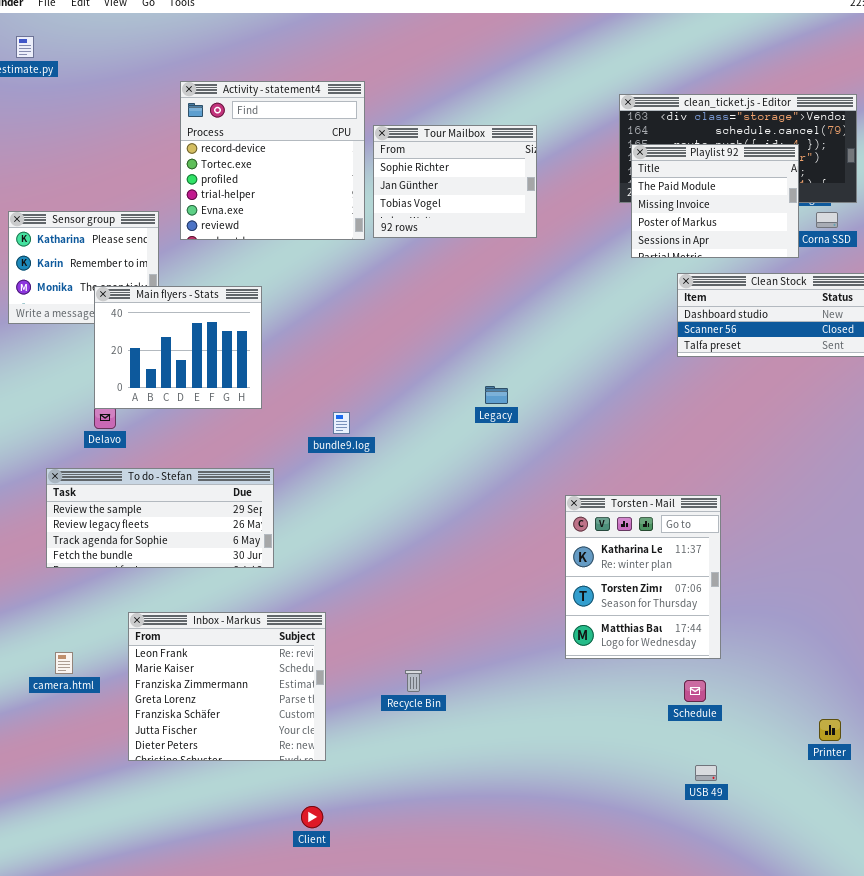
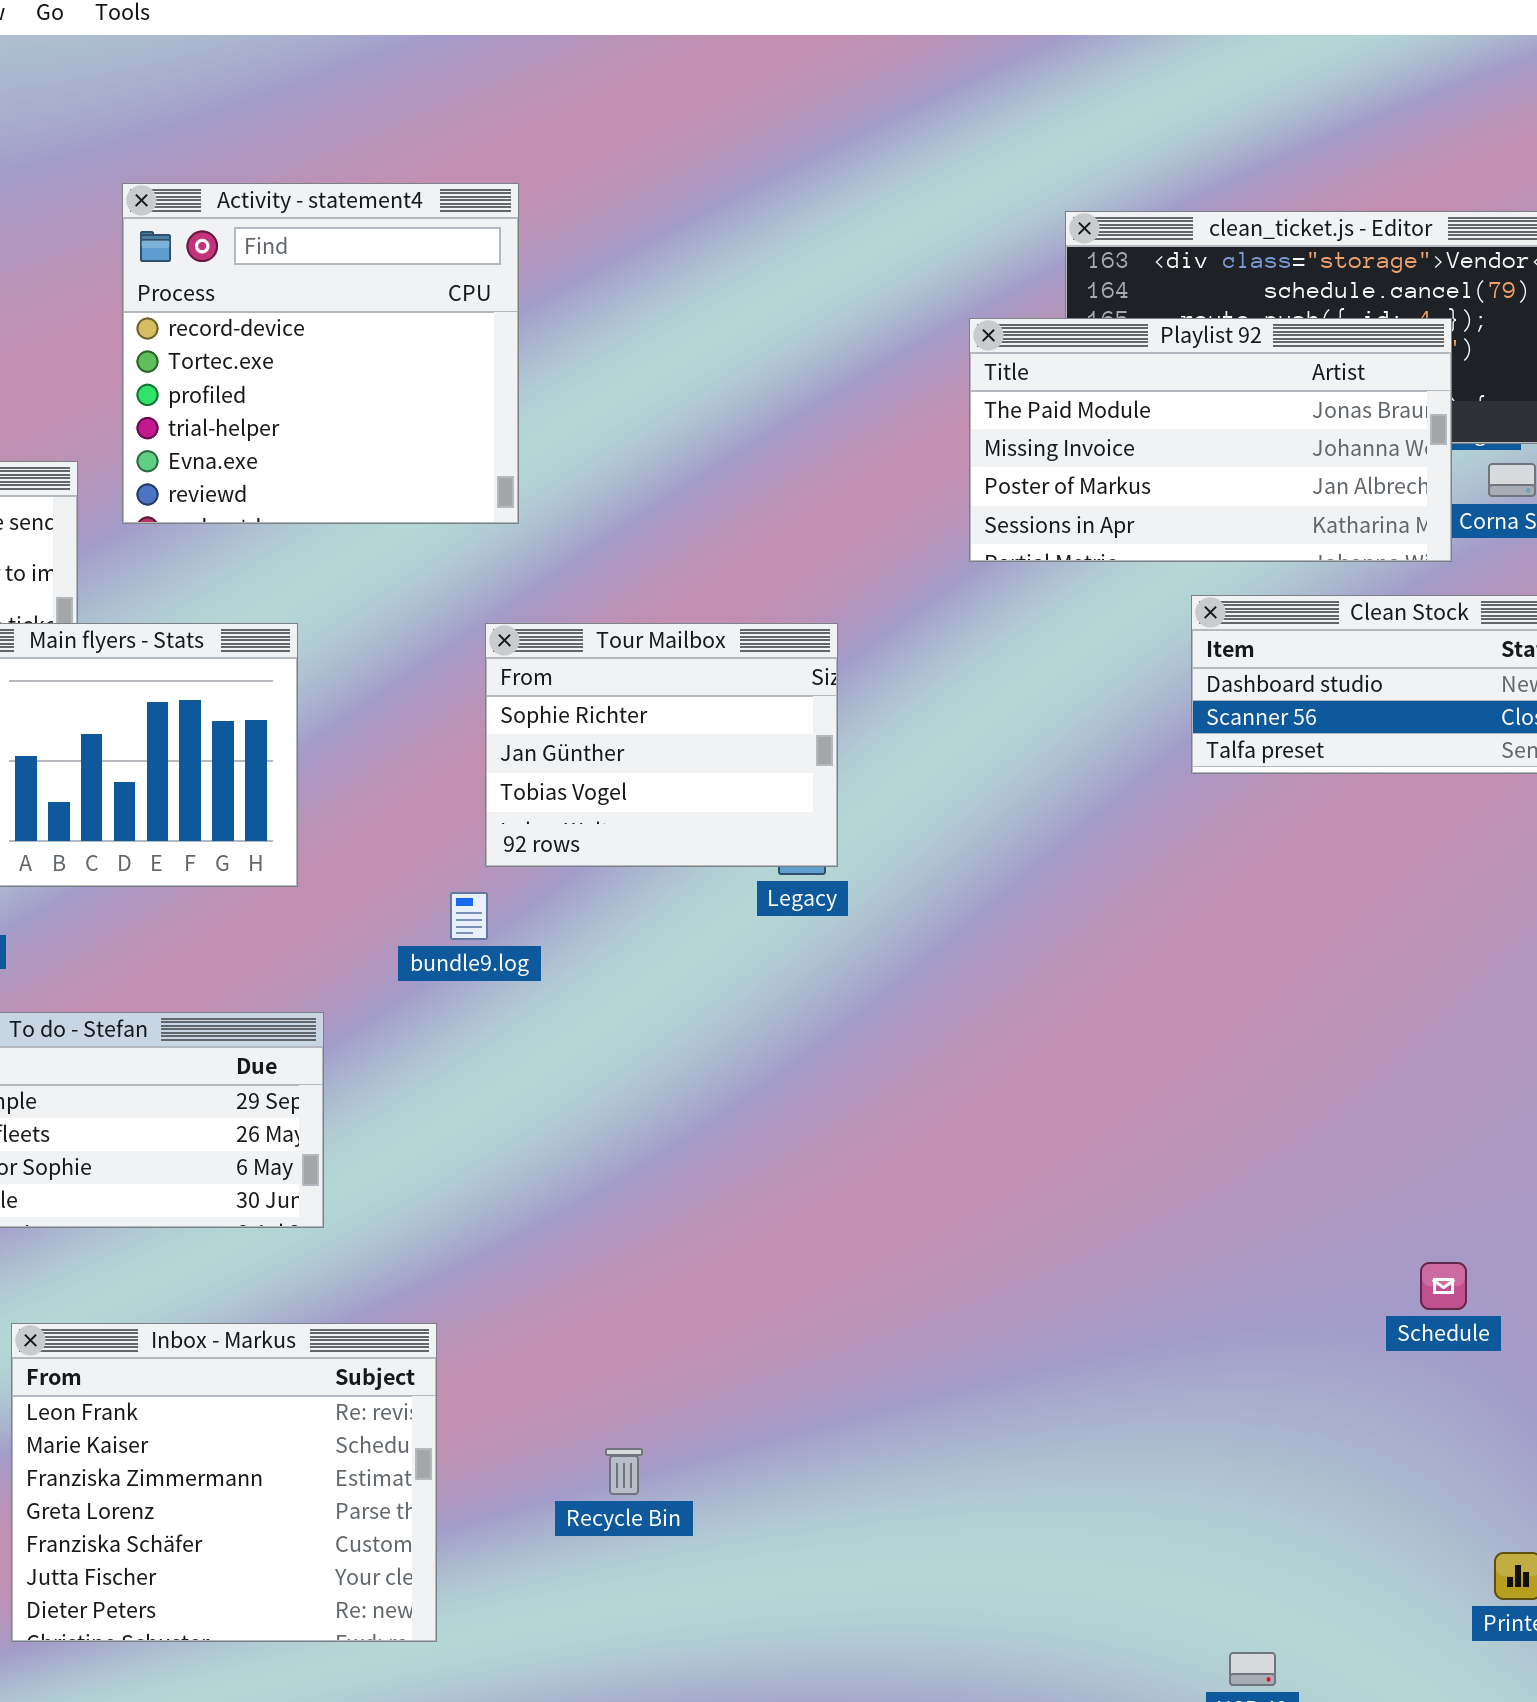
Tour Mailbox: [373,125,537,238] -> [485,623,838,867], moved
Playlist 92: [631,144,799,258] -> [969,318,1452,562], resized
Torsten - Mail: [565,495,721,659] -> none, closed
Schedule: [684,680,706,702] -> [1420,1262,1467,1310], moved

